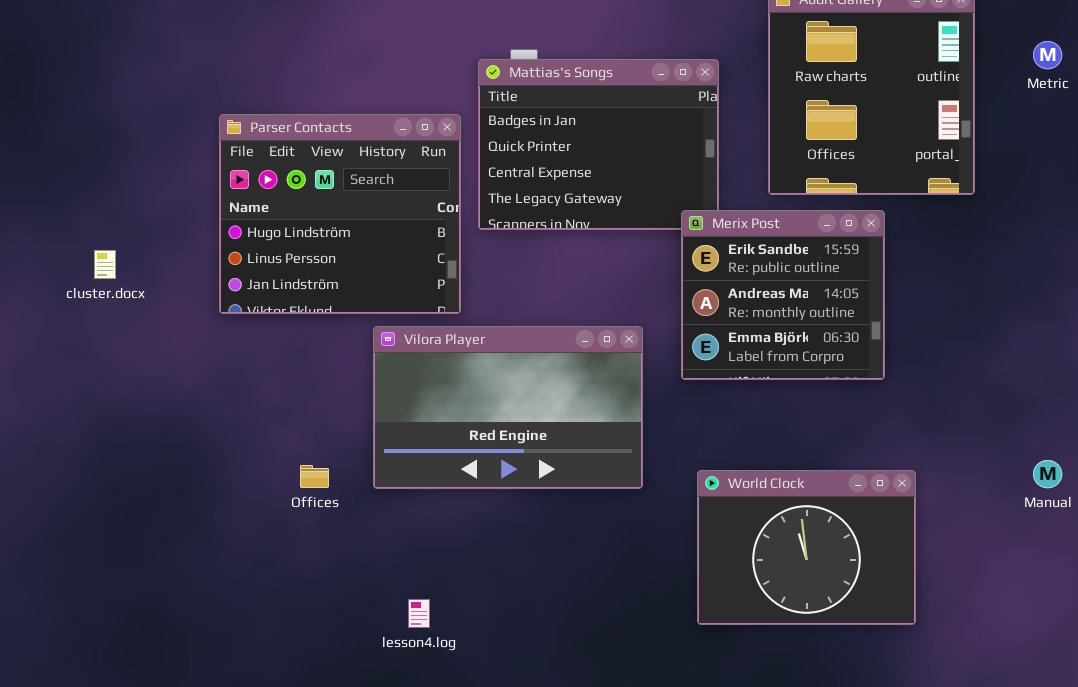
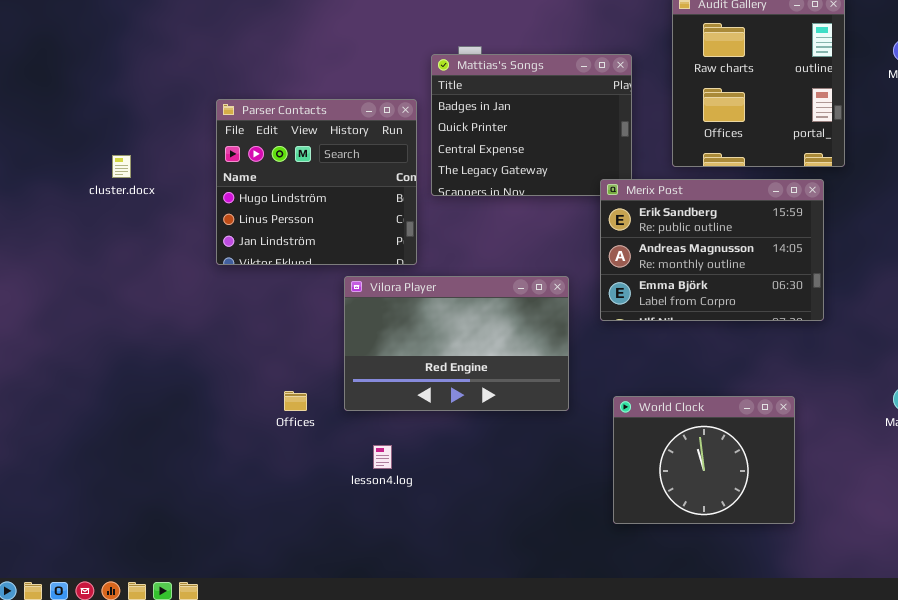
Merix Post: [681,210,885,380] -> [600,179,824,321], resized
cluster.docx: [94,250,116,279] -> [112,155,131,178], moved
lesson4.log: [408,599,430,628] -> [373,445,392,469], moved

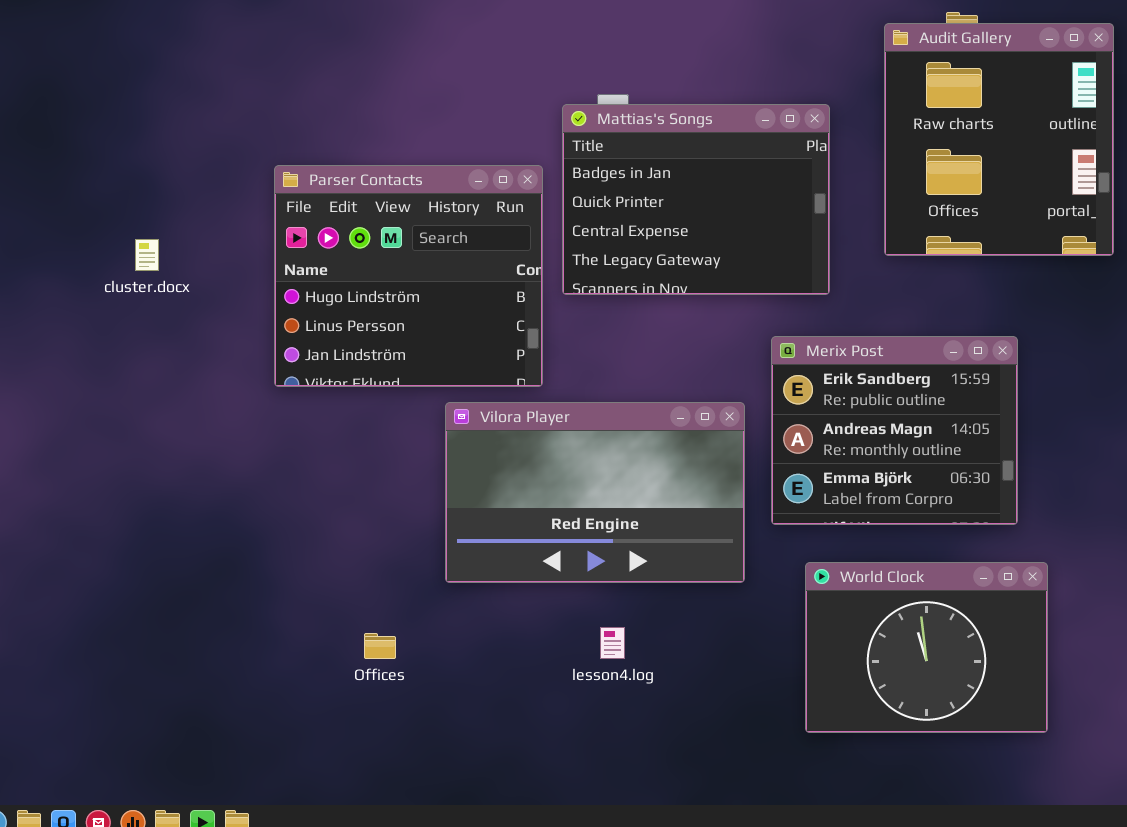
Merix Post: [600,179,824,321] -> [771,336,1018,525], moved, resized
Offices: [284,391,307,411] -> [364,633,396,659], moved
lesson4.log: [373,445,392,469] -> [600,627,625,659], moved

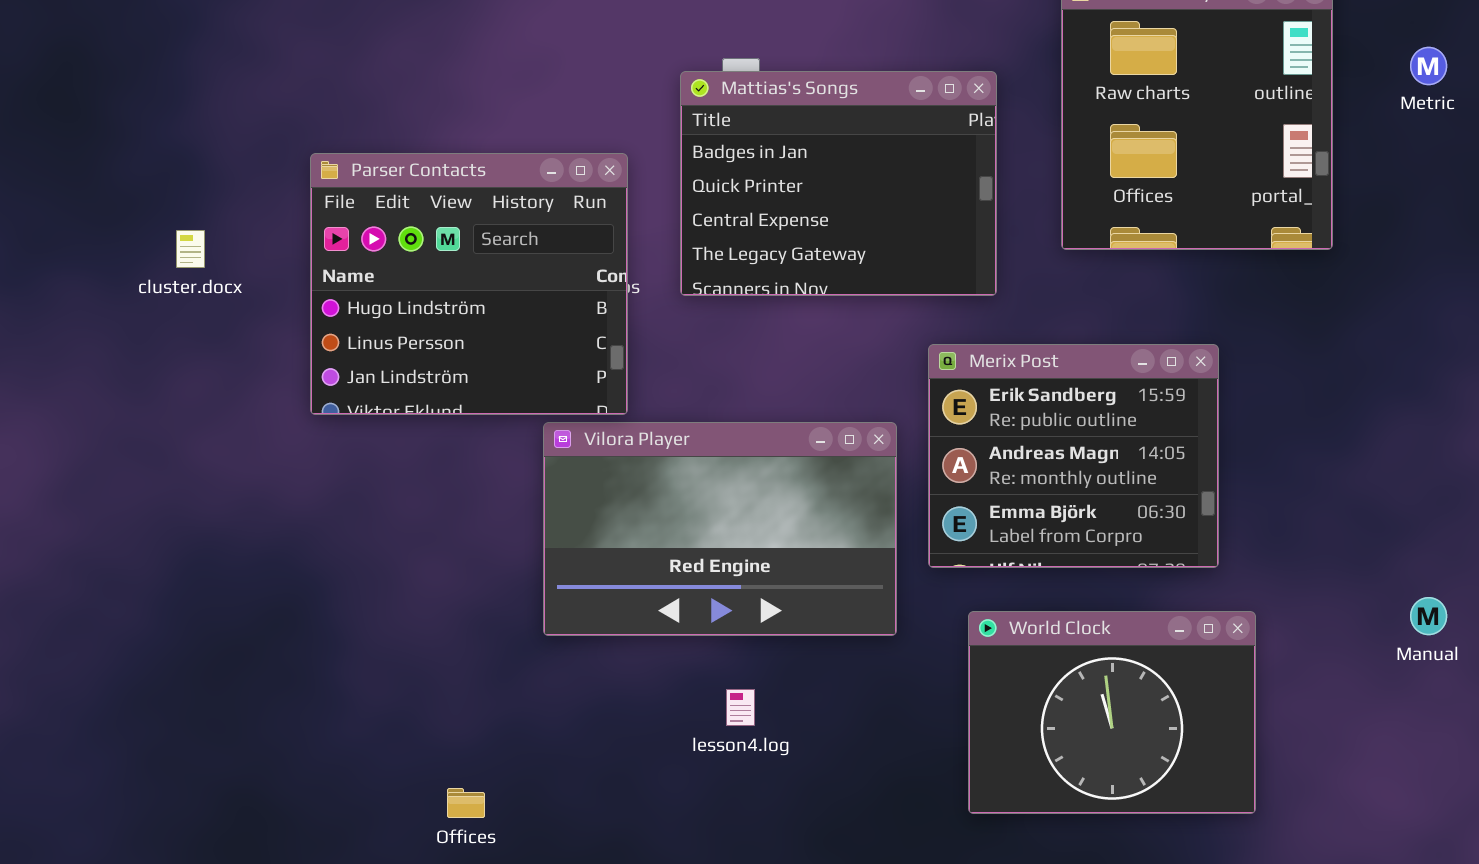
Parser Contacts: [274,165,543,387] -> [310,153,628,415], moved
Offices: [364,633,396,659] -> [447,788,485,818], moved

